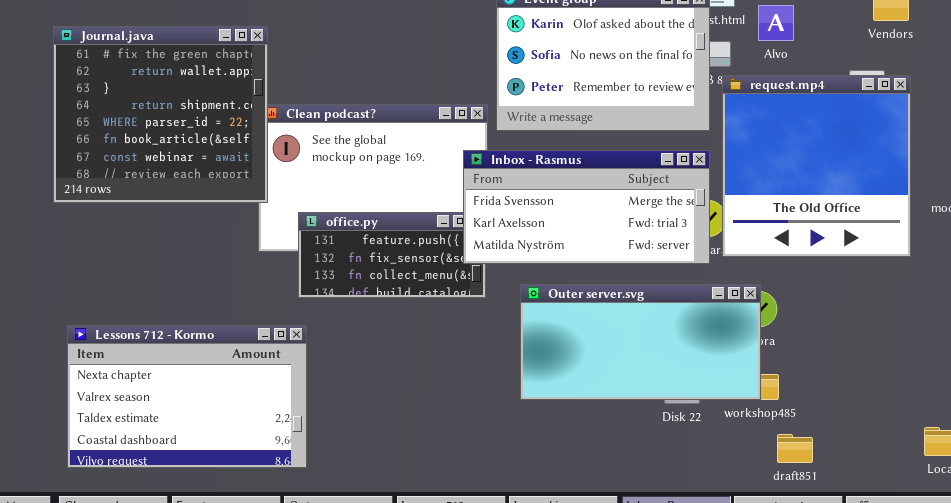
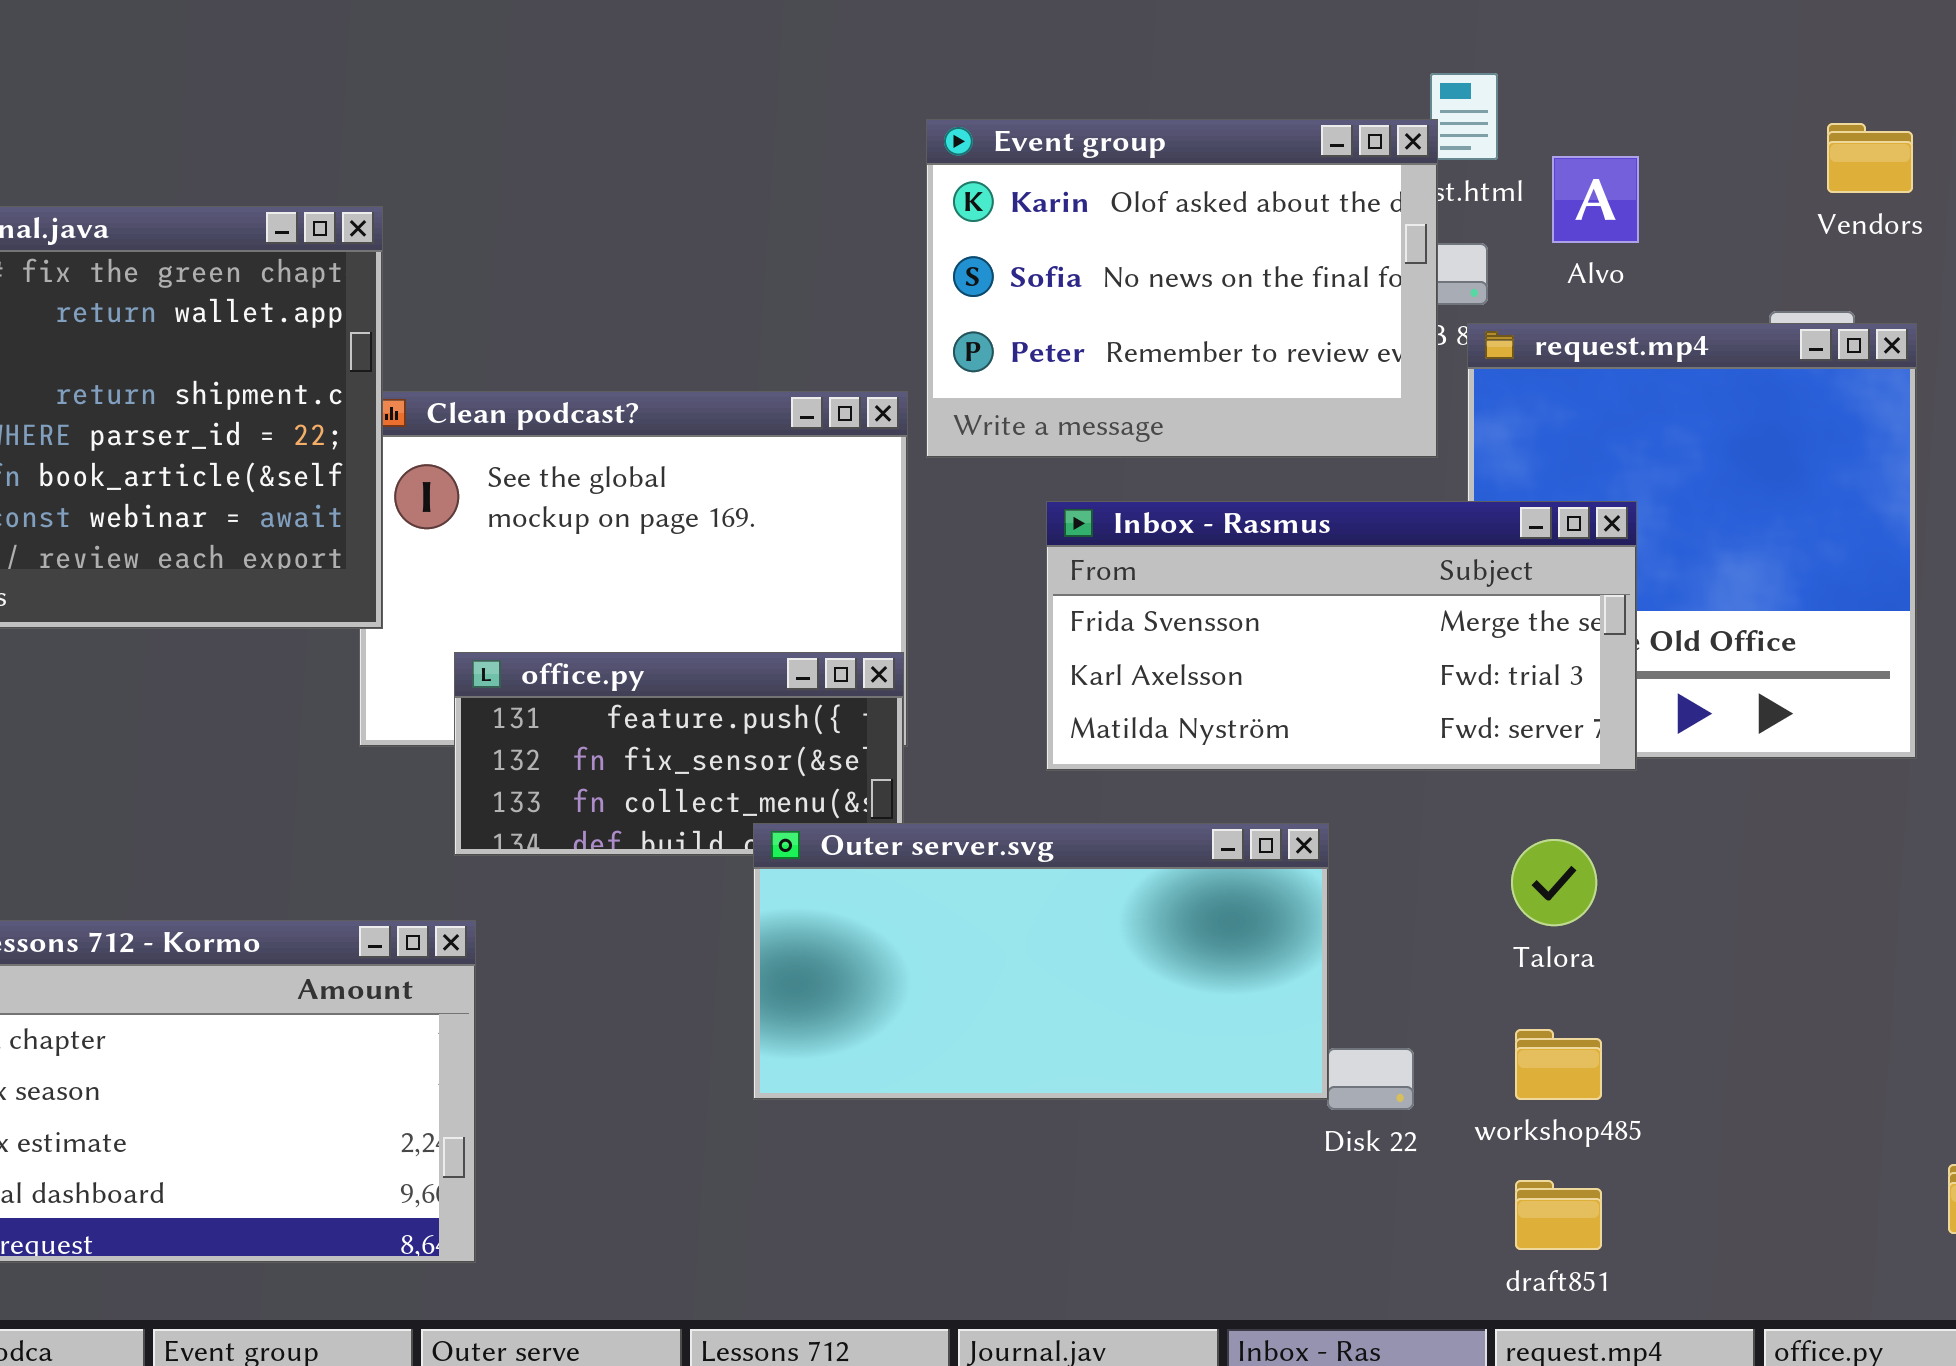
Inbox - Rasmus: [463,150,710,264] -> [1046,501,1637,771], moved
Outer server.svg: [520,284,761,400] -> [753,823,1329,1100], moved
draft851: [777,434,813,463] -> [1515,1180,1602,1250], moved

